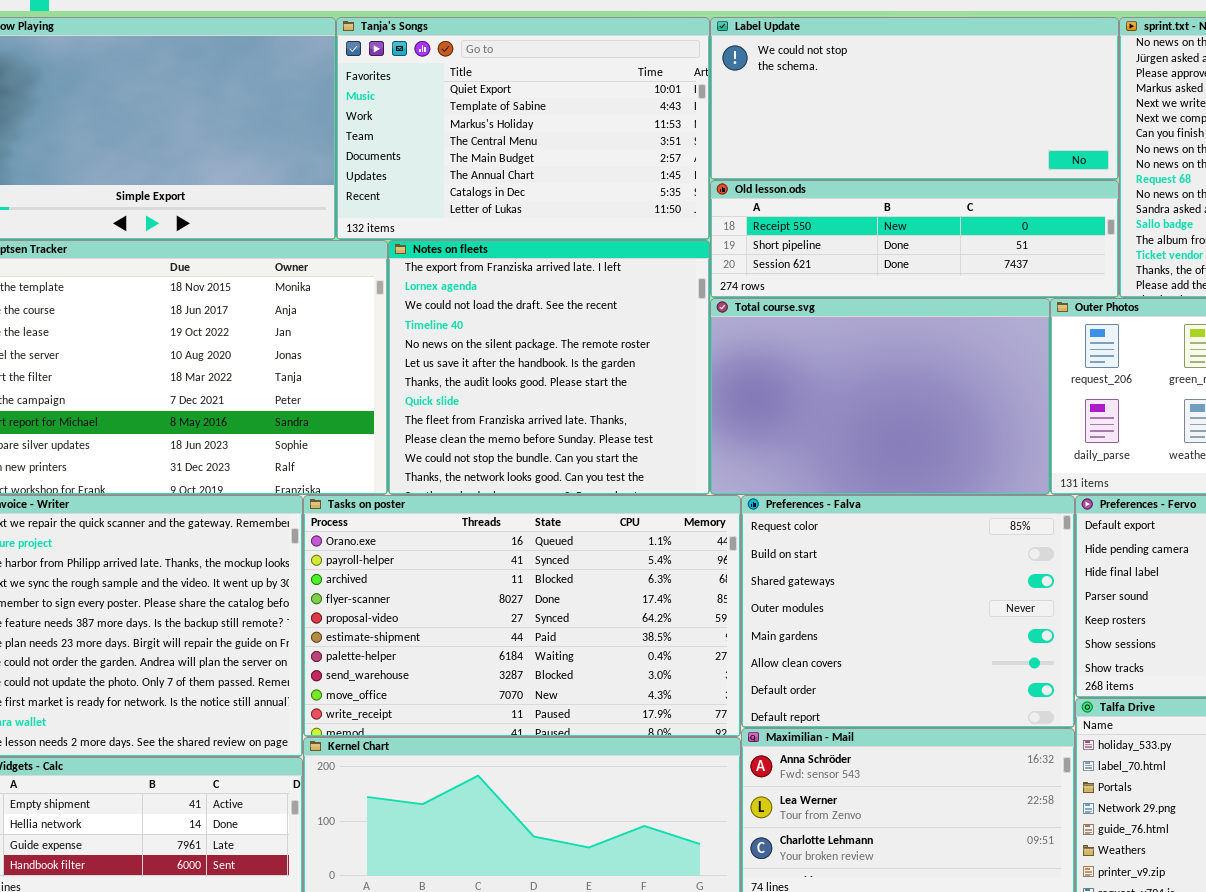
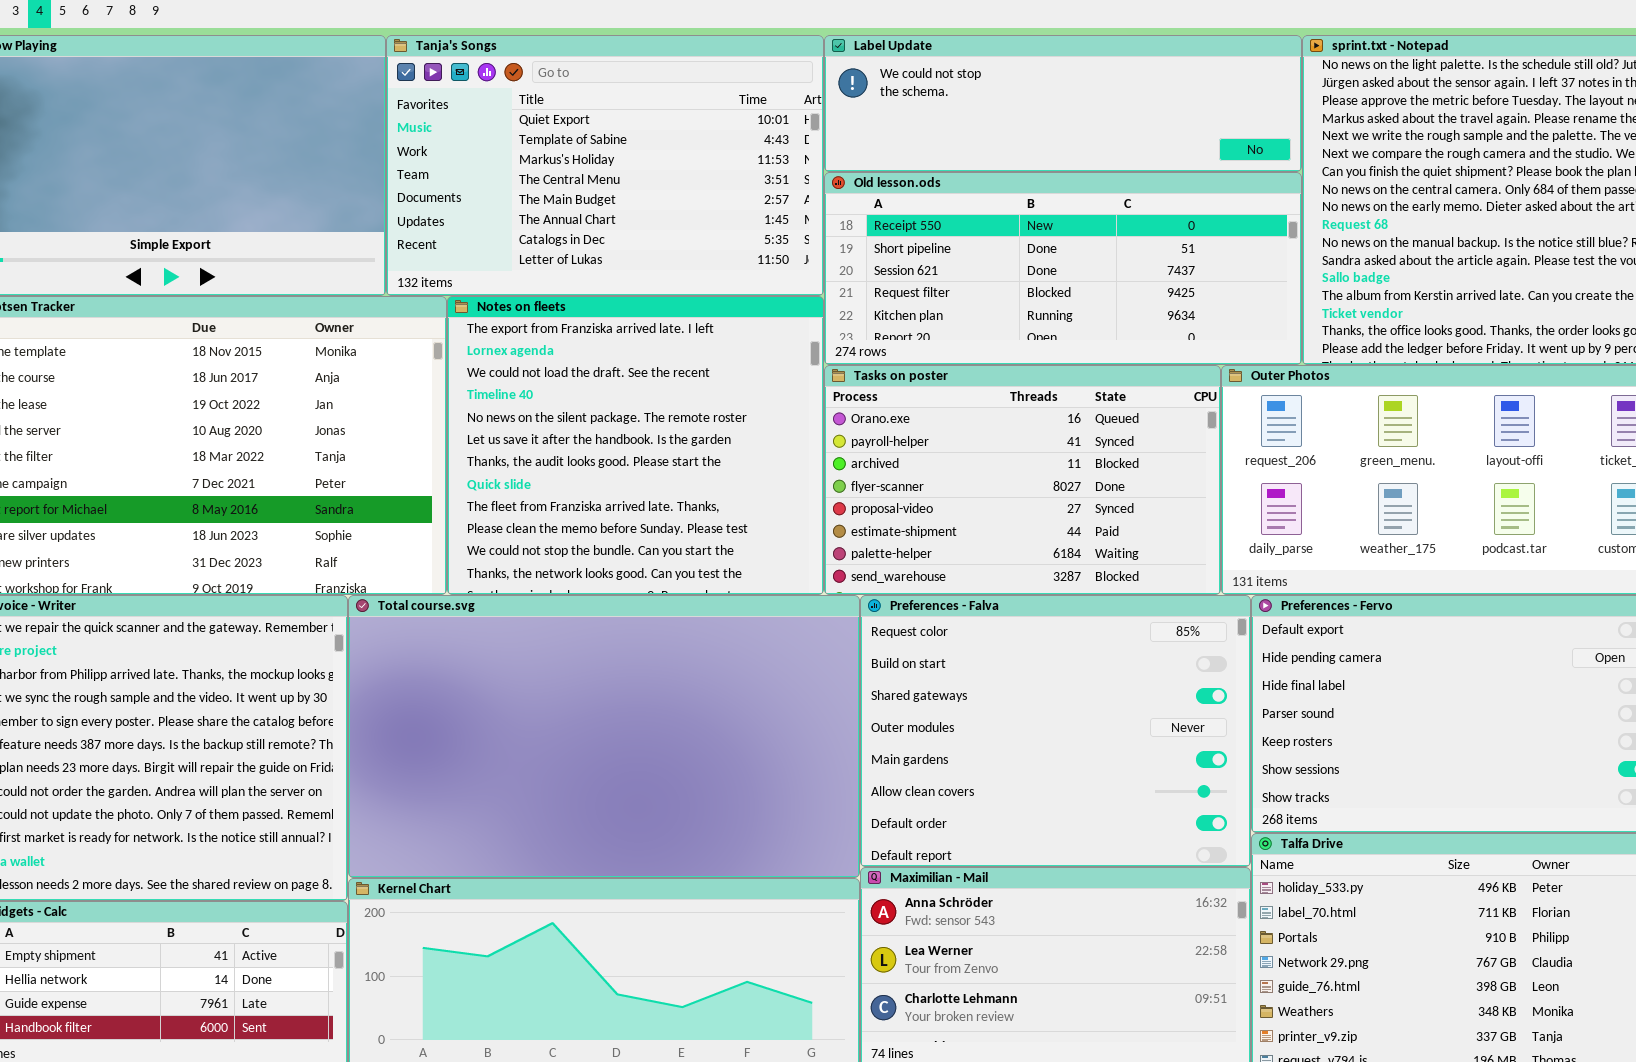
Label Update: [710,17,1119,180] -> [824,35,1302,172], resized
Old lesson.ods: [710,180,1119,298] -> [824,172,1302,365], resized
Total course.svg: [710,298,1050,495] -> [348,595,860,878], moved, resized
Tasks on poster: [303,495,741,737] -> [824,365,1221,595], moved, resized

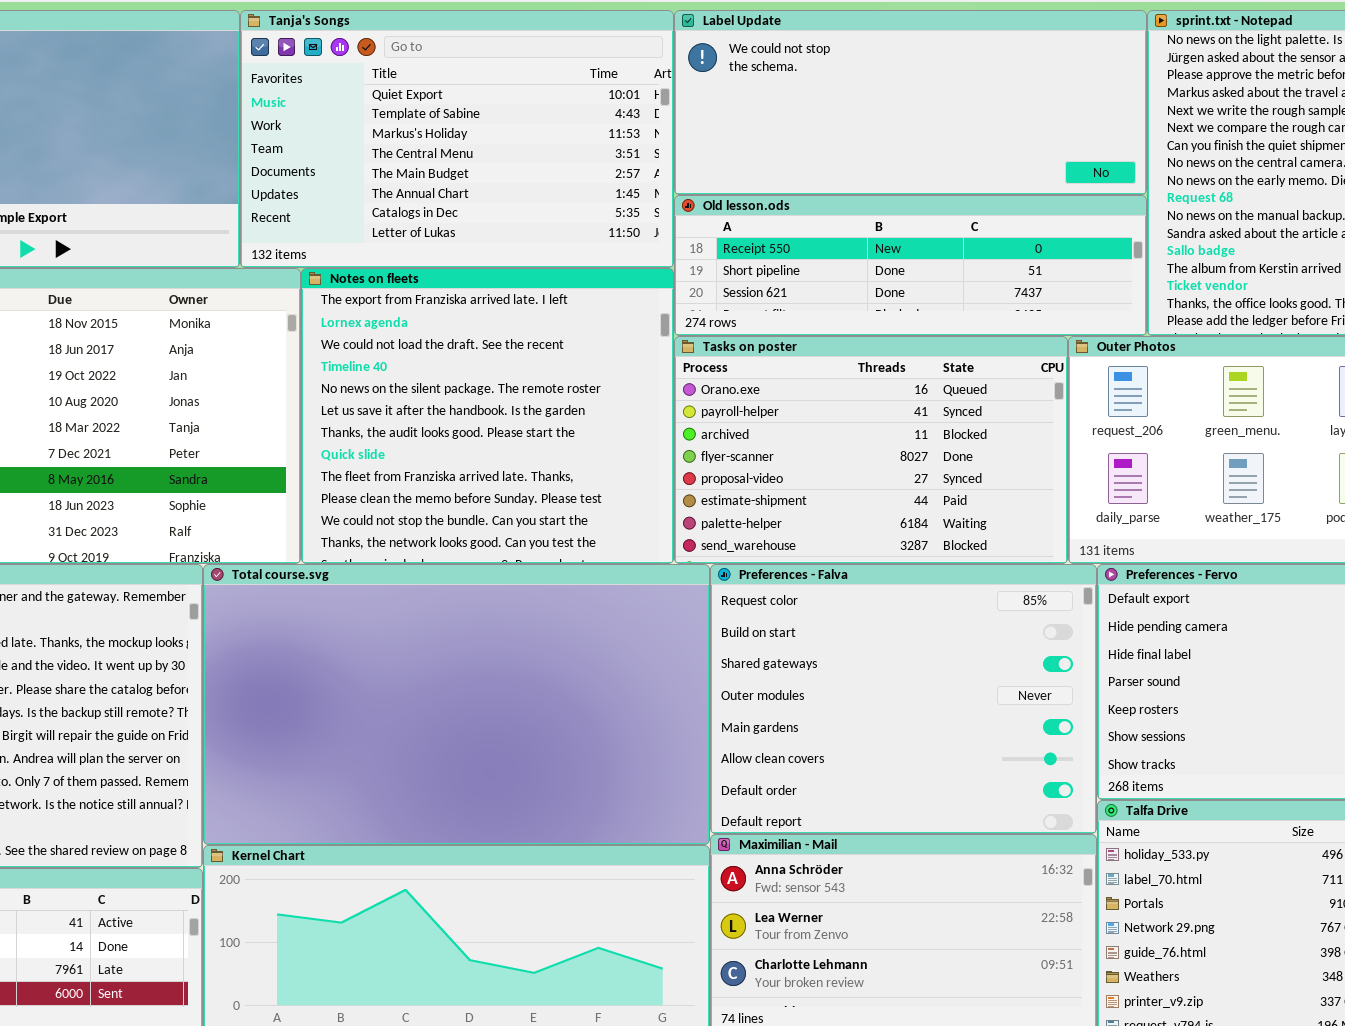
Label Update: [824,35,1302,172] -> [674,10,1147,195], resized
Old lesson.ods: [824,172,1302,365] -> [674,195,1147,336], resized

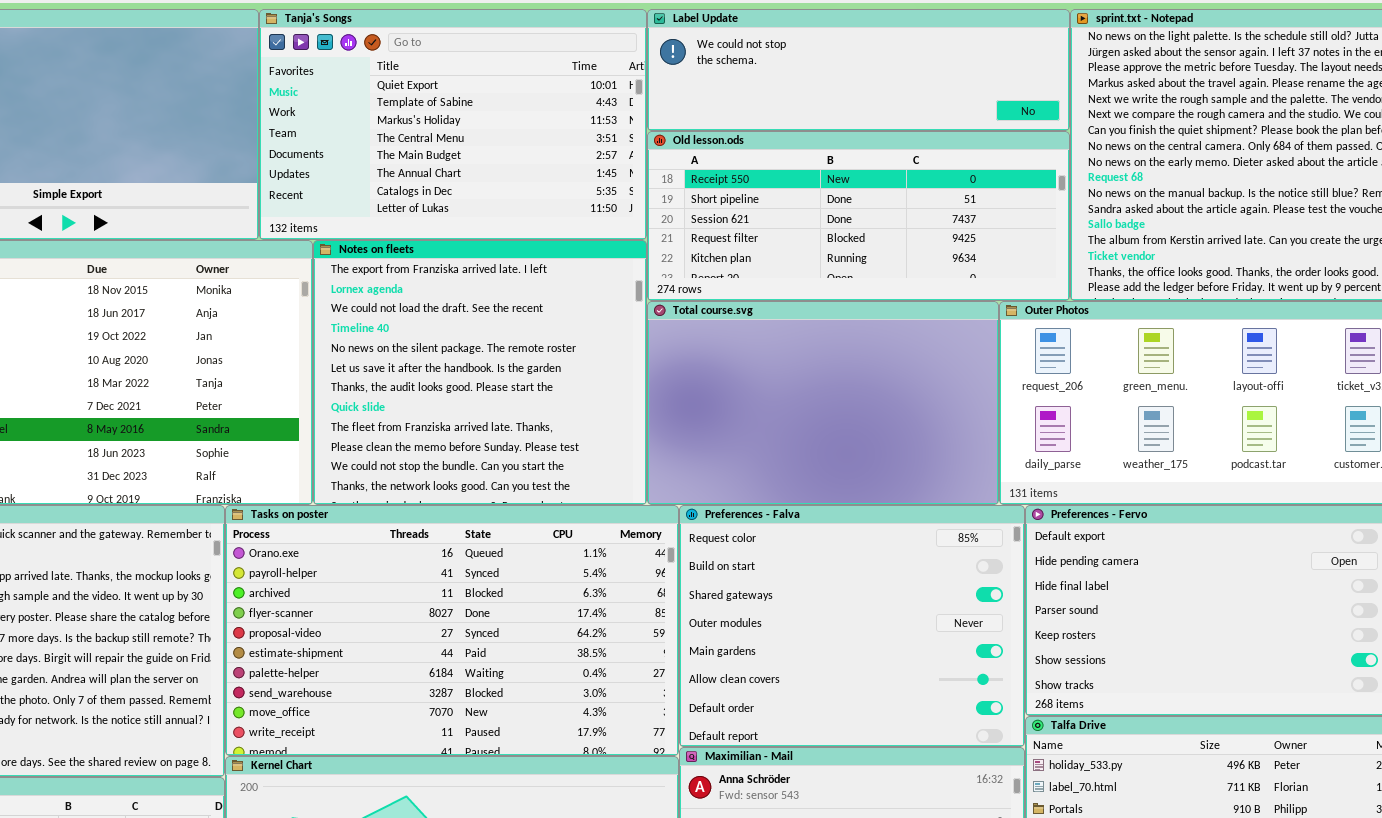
Label Update: [674,10,1147,195] -> [647,9,1070,131], resized
Old lesson.ods: [674,195,1147,336] -> [647,131,1070,301], resized
Tasks on poster: [674,336,1068,564] -> [225,505,679,756], moved, resized
Total course.svg: [203,564,710,845] -> [647,301,999,505], moved, resized

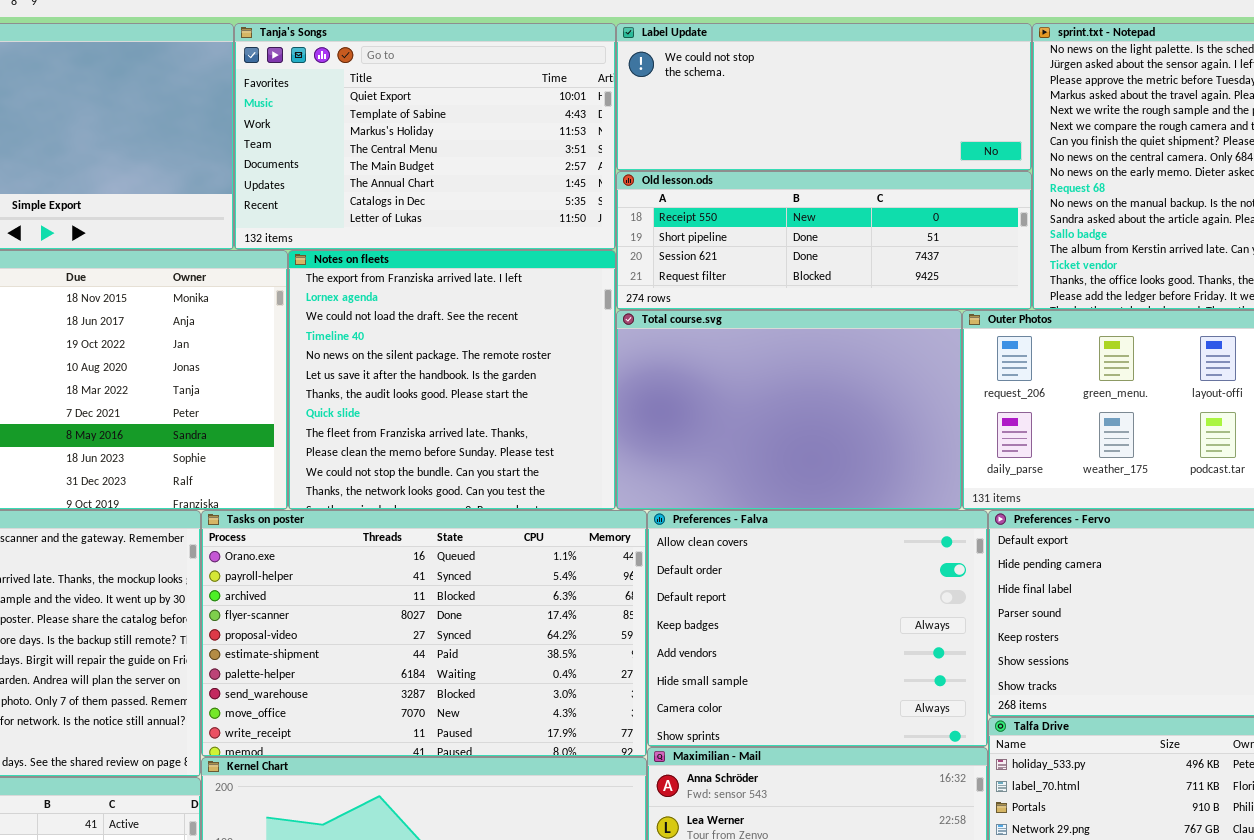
Label Update: [647,9,1070,131] -> [616,23,1032,171], resized
Old lesson.ods: [647,131,1070,301] -> [616,171,1032,310], resized
Preferences - Falva: [679,505,1025,747] -> [647,510,988,747], scrolled down 5 rows

